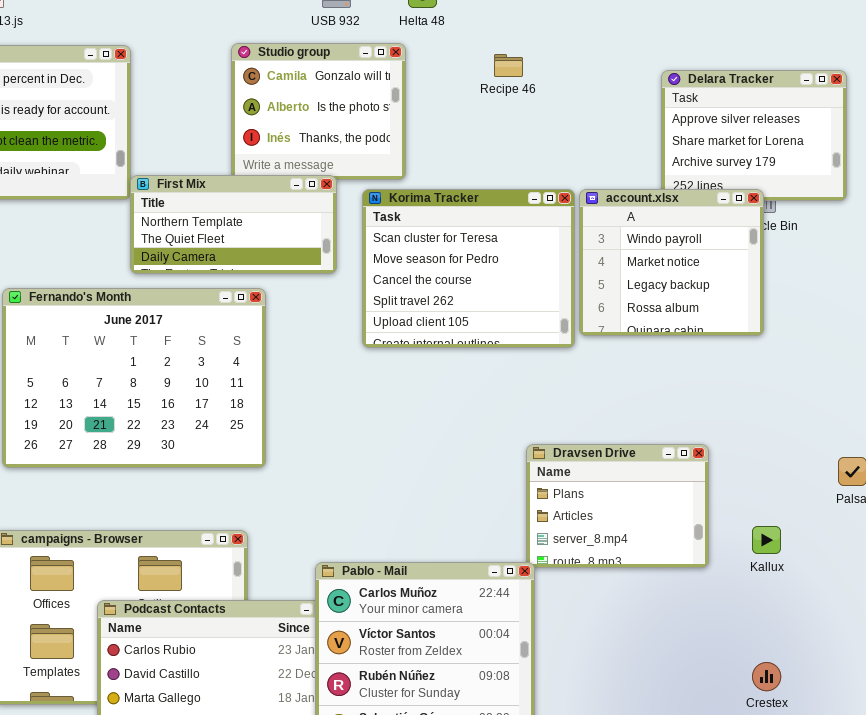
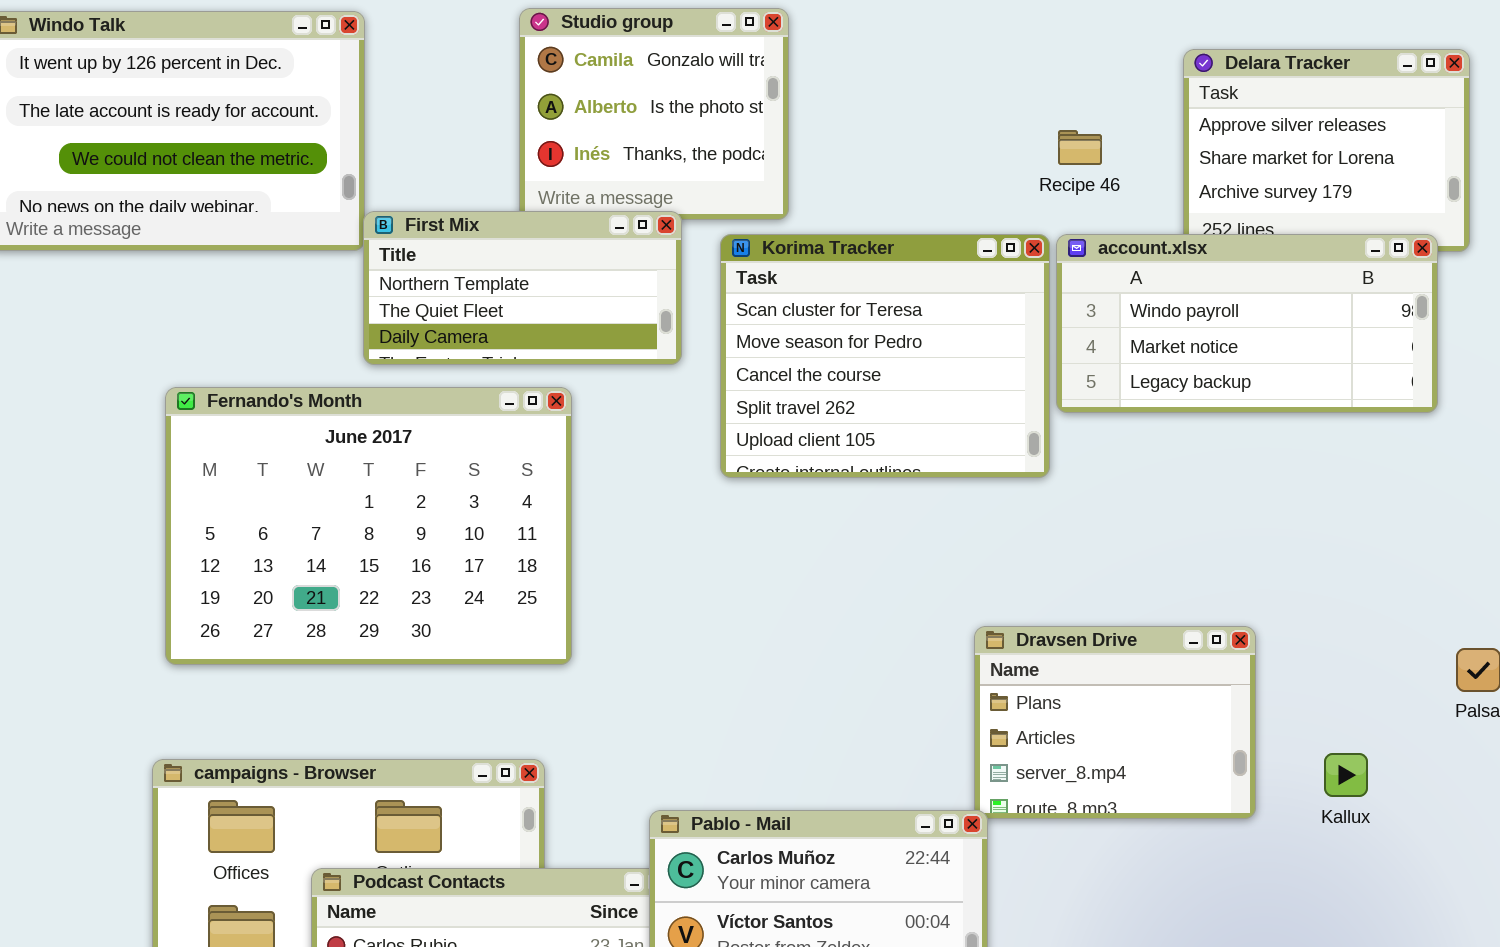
Recipe 46: [494,54,523,77] -> [1058,130,1102,165], moved
account.xlsx: [579,189,764,336] -> [1056,234,1438,413], resized

